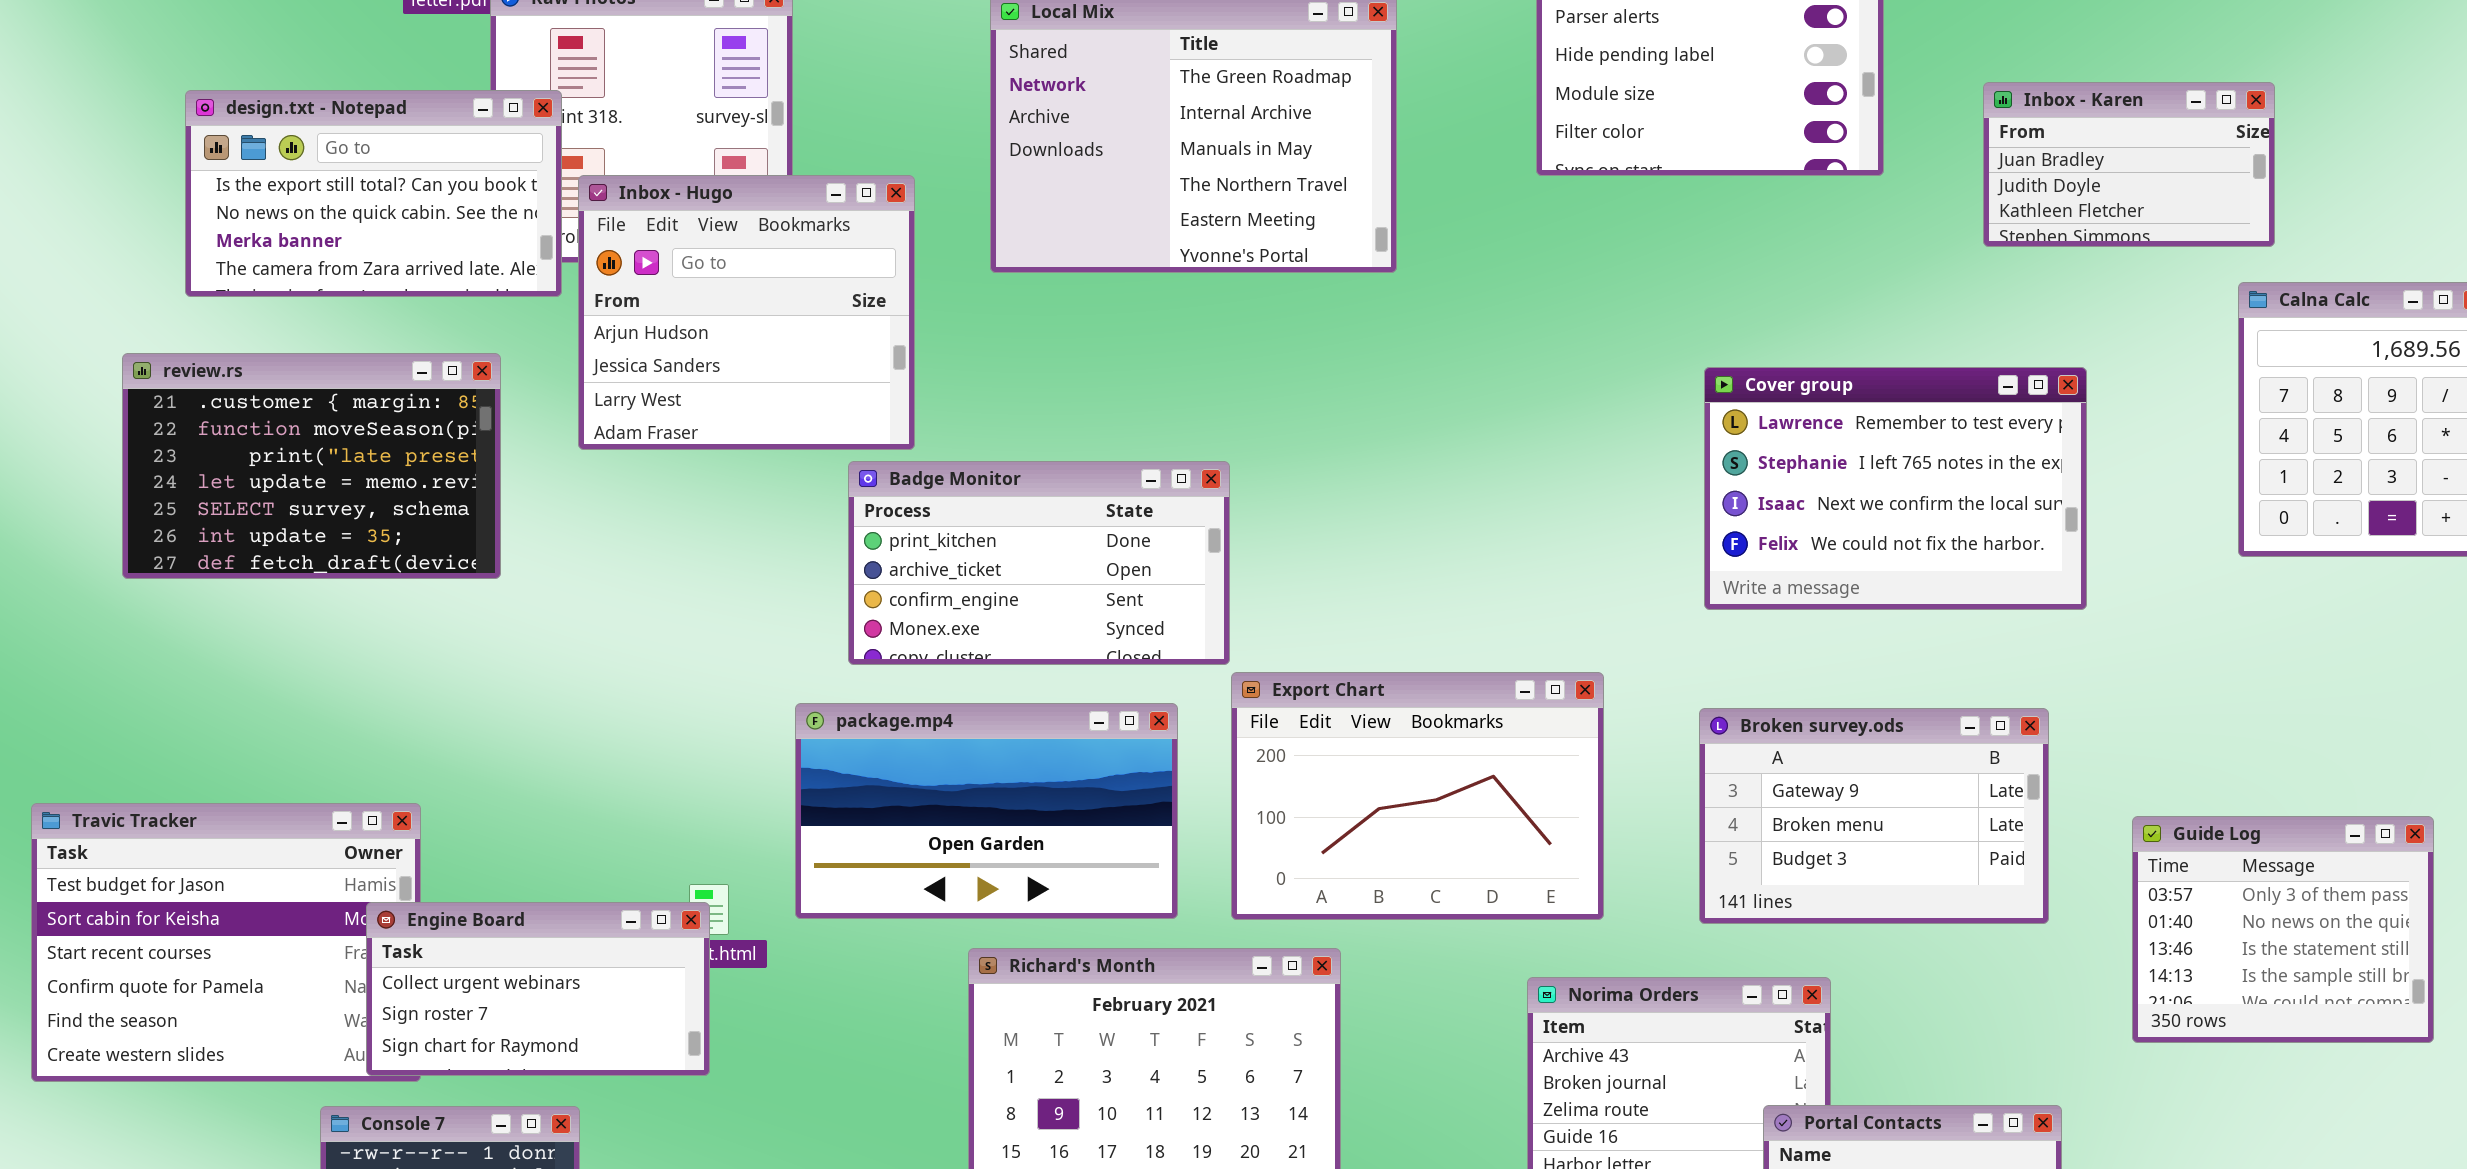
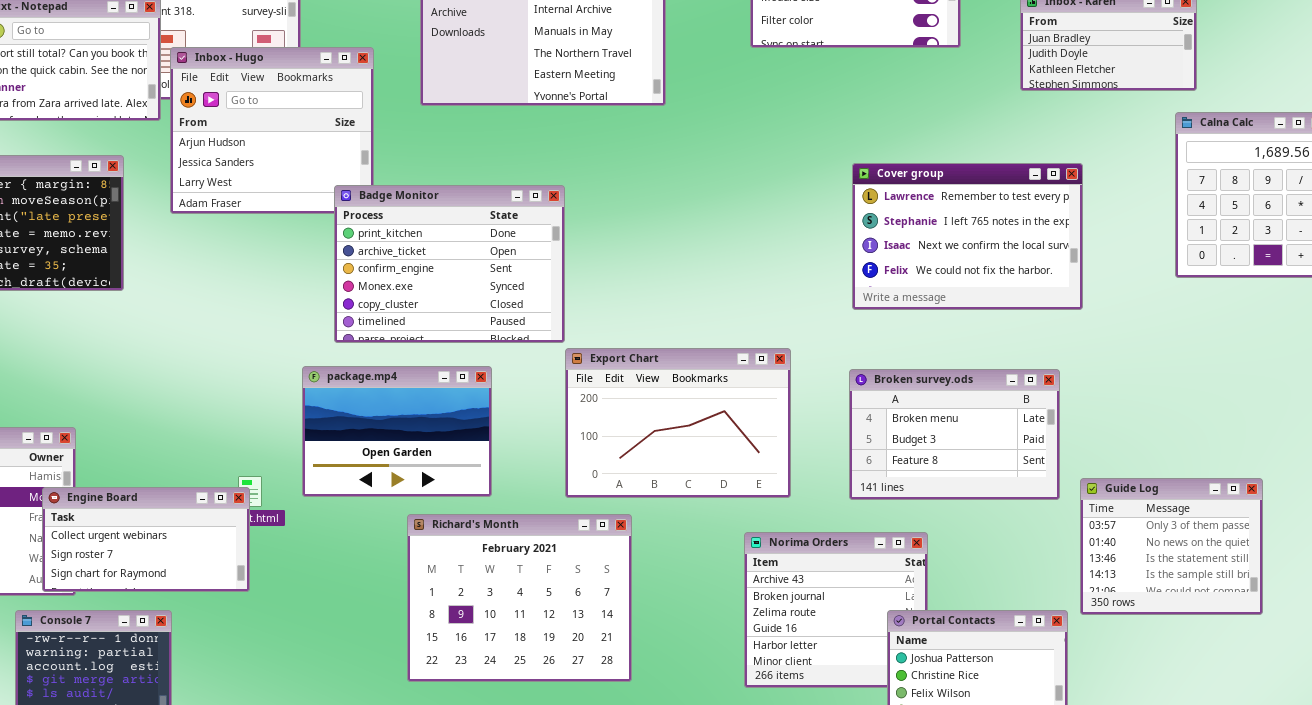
Badge Monitor: [848,461,1230,665] -> [334,185,565,343], resized
package.mp4: [795,703,1178,919] -> [302,366,492,497], resized
Broken survey.ods: [1699,708,2049,924] -> [849,369,1060,500], scrolled down 1 row
Guide Log: [2132,816,2434,1043] -> [1080,478,1263,615], moved

